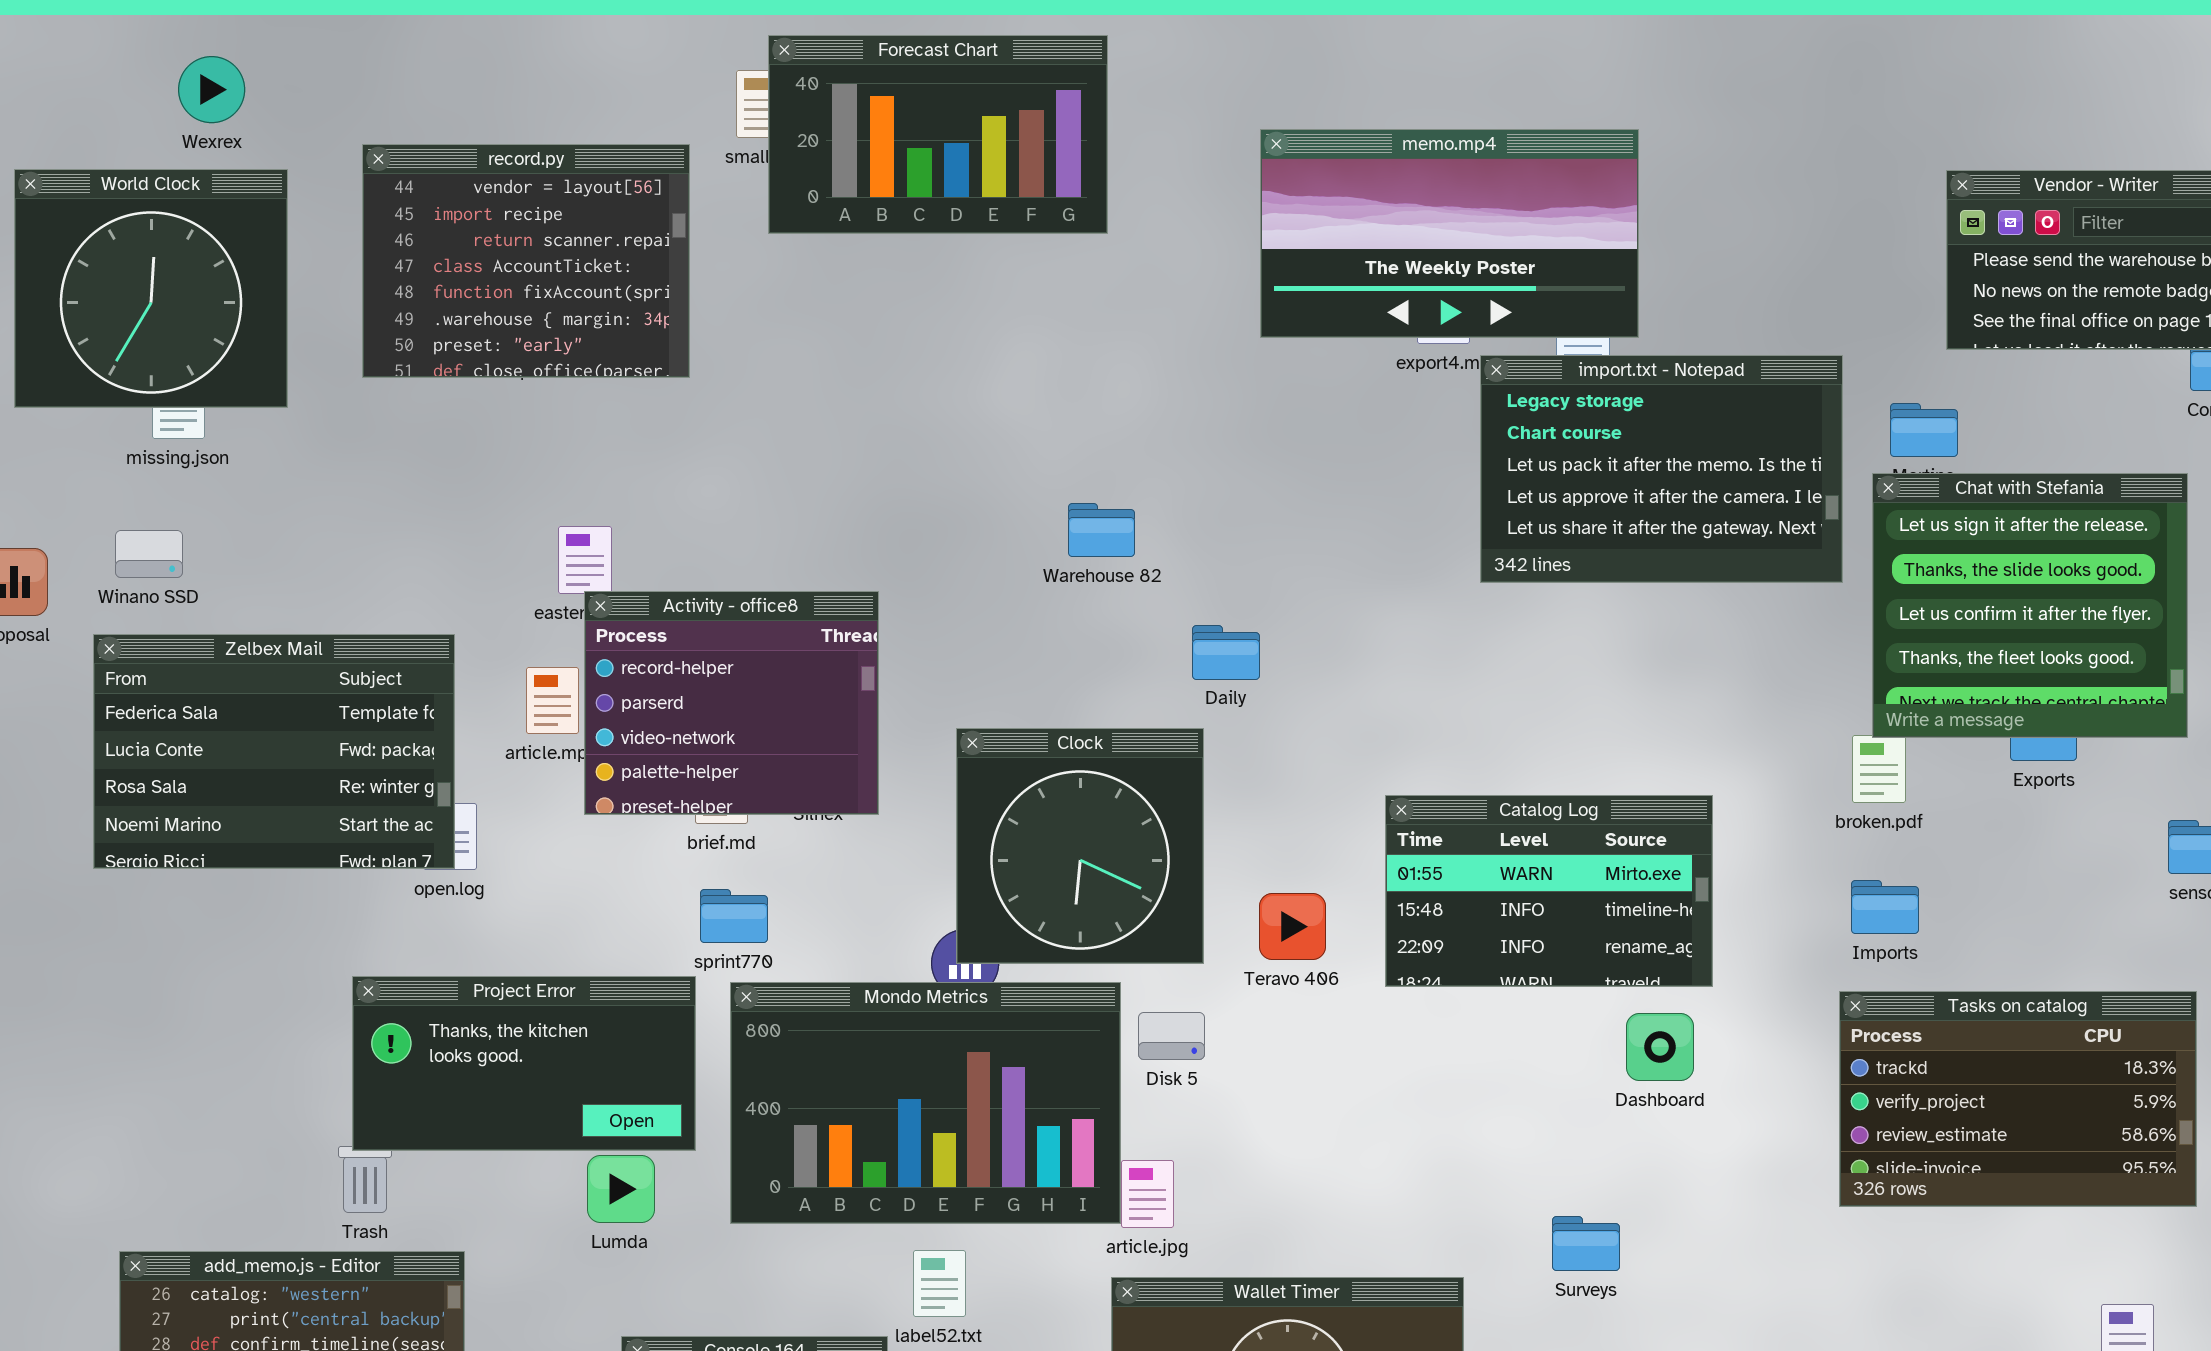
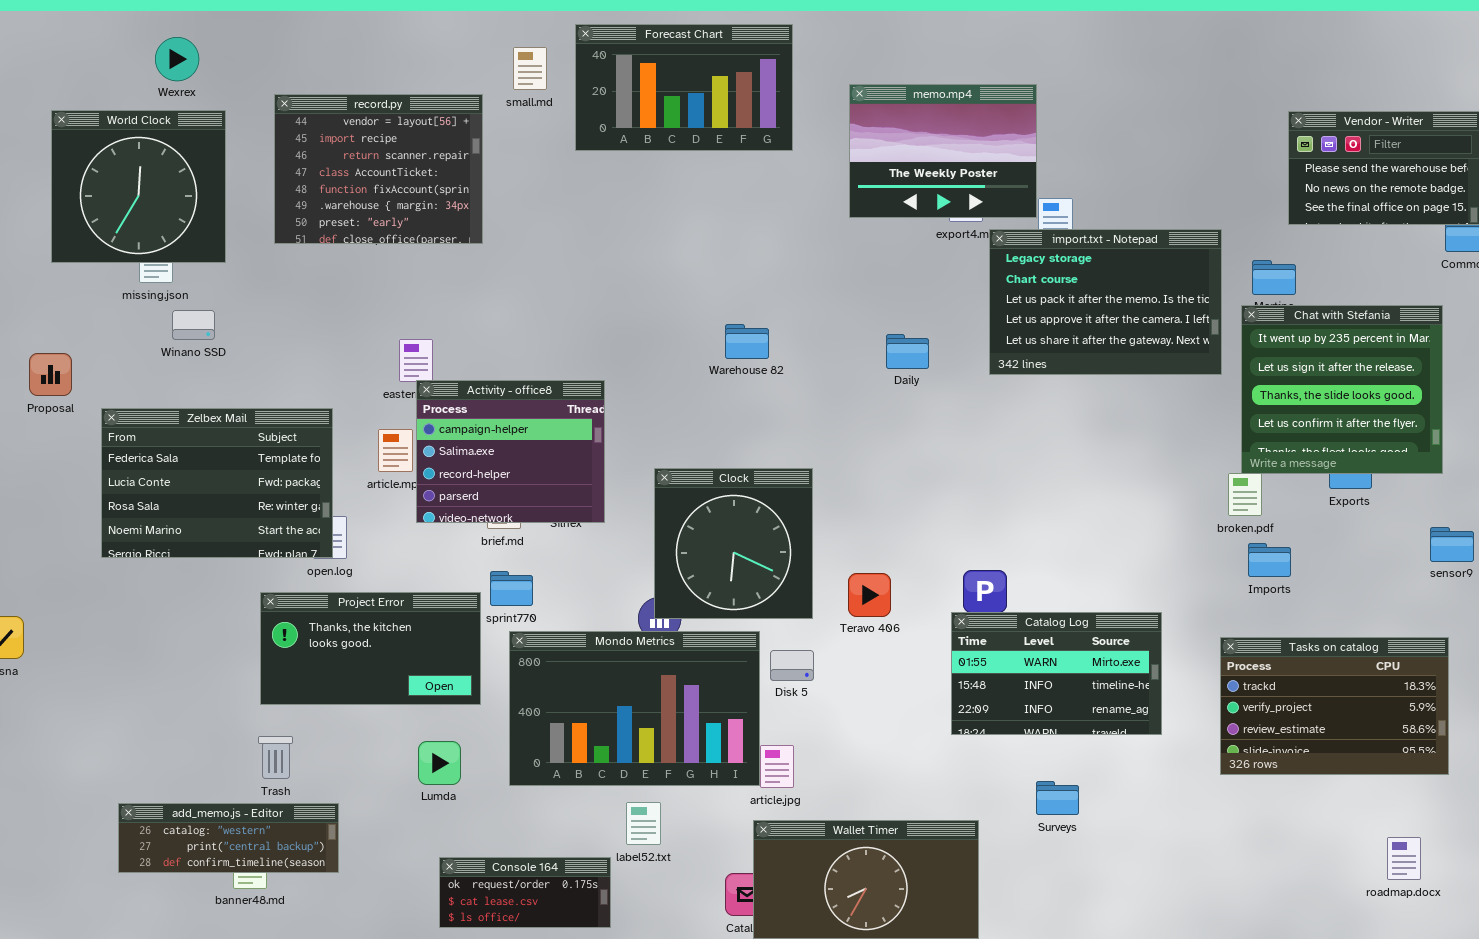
Forecast Chart: [768,35,1108,234] -> [575,24,793,151], moved
memo.mp4: [1260,129,1639,338] -> [849,84,1037,218], resized
Chat with Stefania: [1872,473,2188,738] -> [1241,305,1443,474], scrolled up 1 row
Winano SSD: [115,530,183,578] -> [172,310,215,340], moved
Activity - office8: [584,591,879,815] -> [416,380,605,523], scrolled up 2 rows
Daily: [1192,625,1260,680] -> [886,334,929,369], moved
Catalog Log: [1385,795,1713,987] -> [951,612,1162,735], moved
Imports: [1851,880,1919,934] -> [1248,543,1291,577], moved
Project Error: [352,976,696,1151] -> [260,592,481,705], moved

